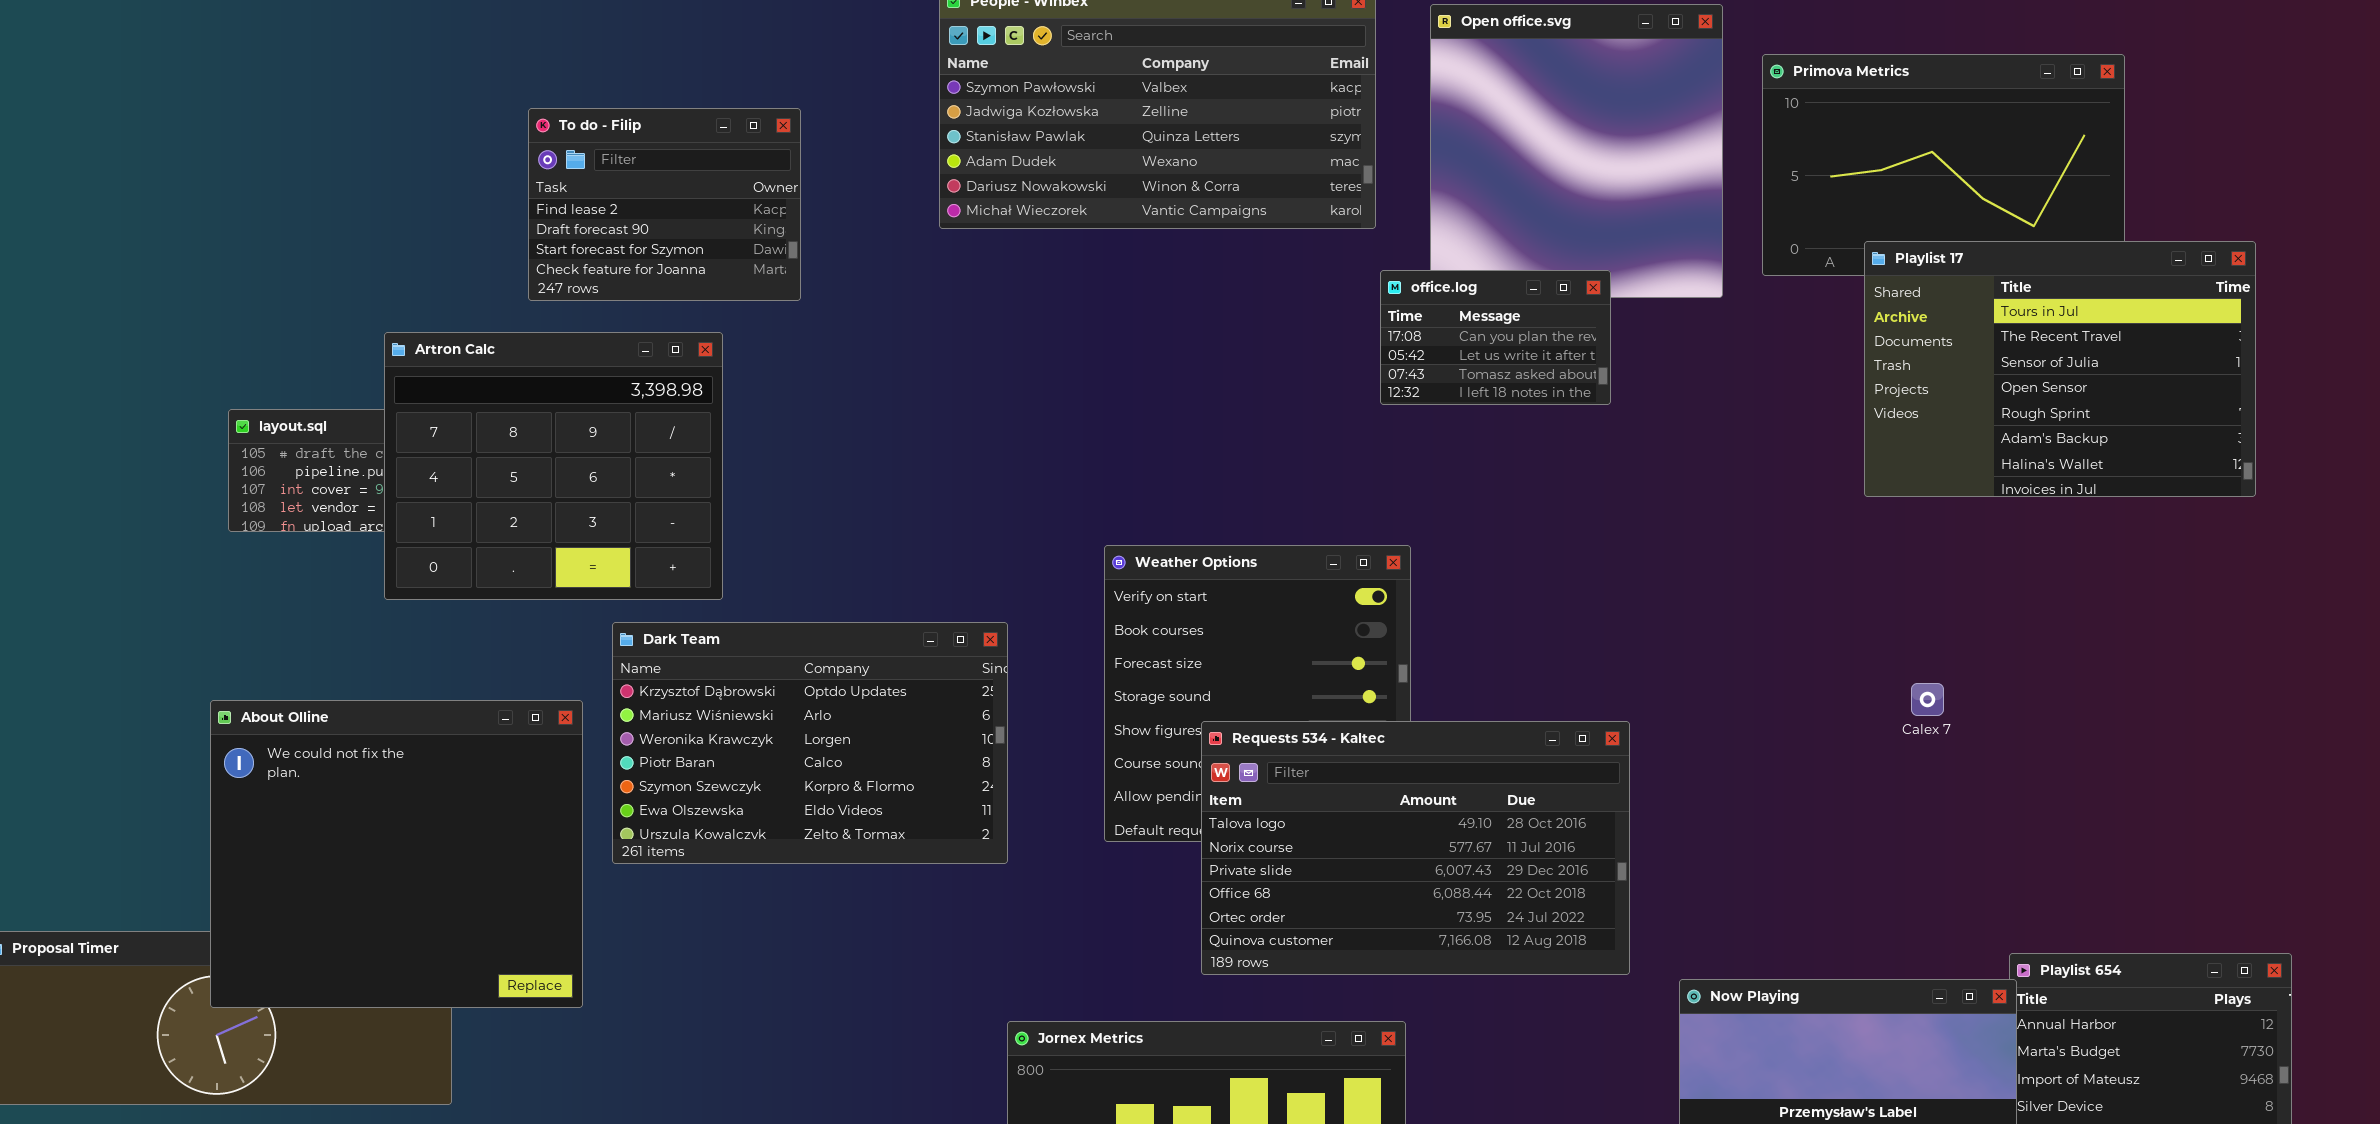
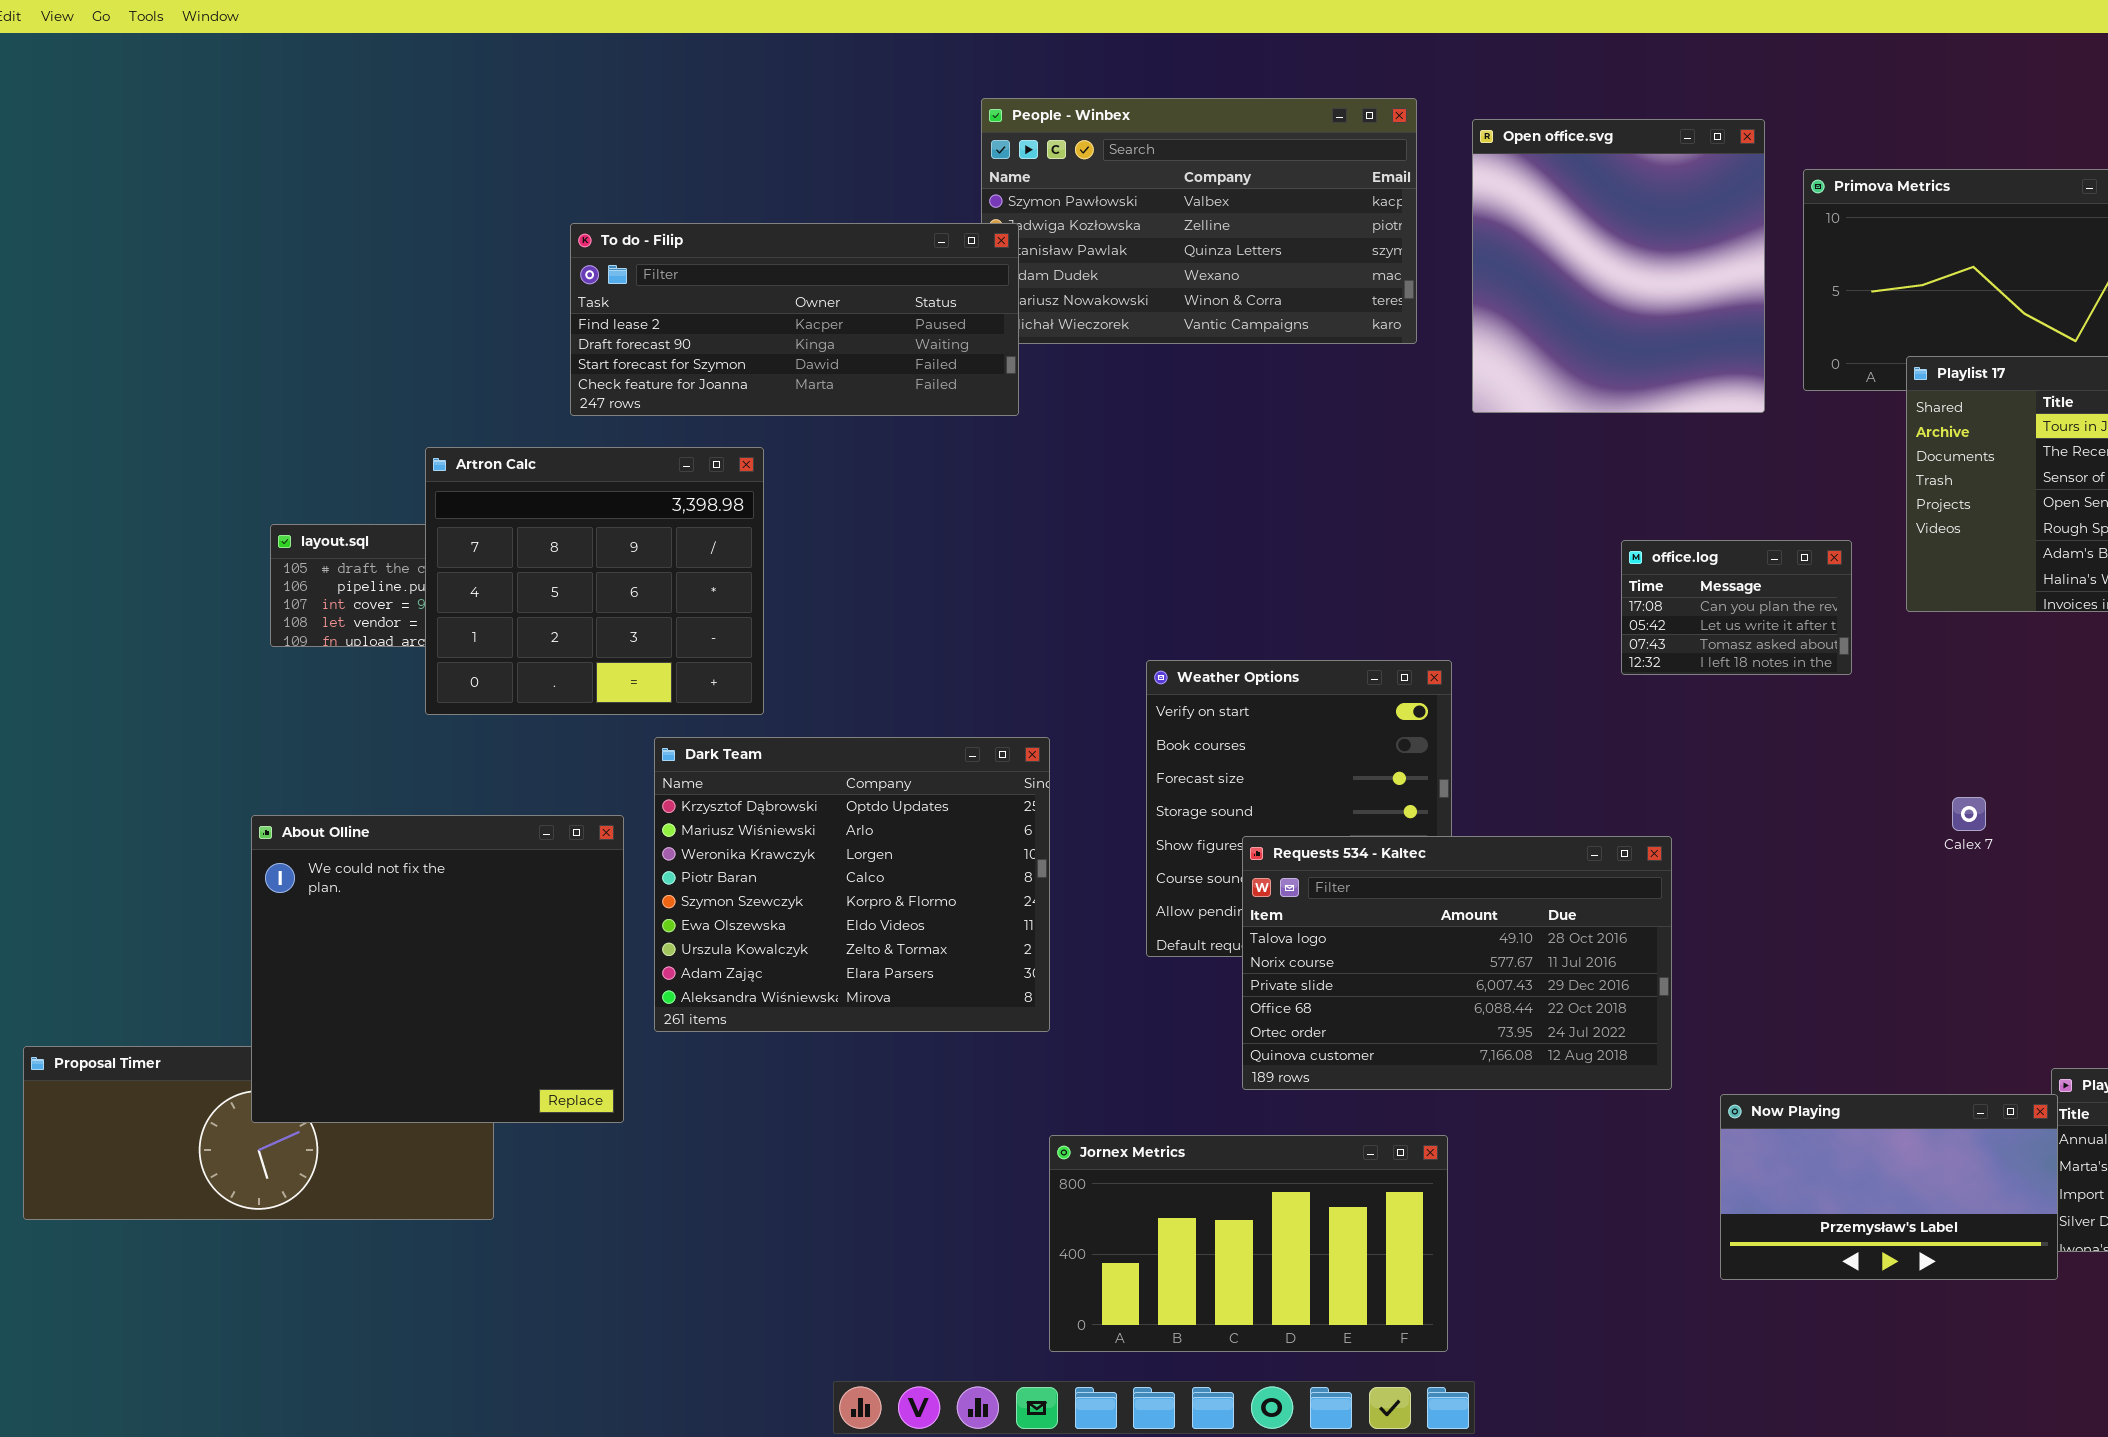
To do - Filip: [528,108,801,301] -> [570,223,1019,416], resized
office.log: [1380,270,1611,405] -> [1621,540,1852,675], moved
Dark Team: [612,622,1008,864] -> [654,737,1050,1032], resized

